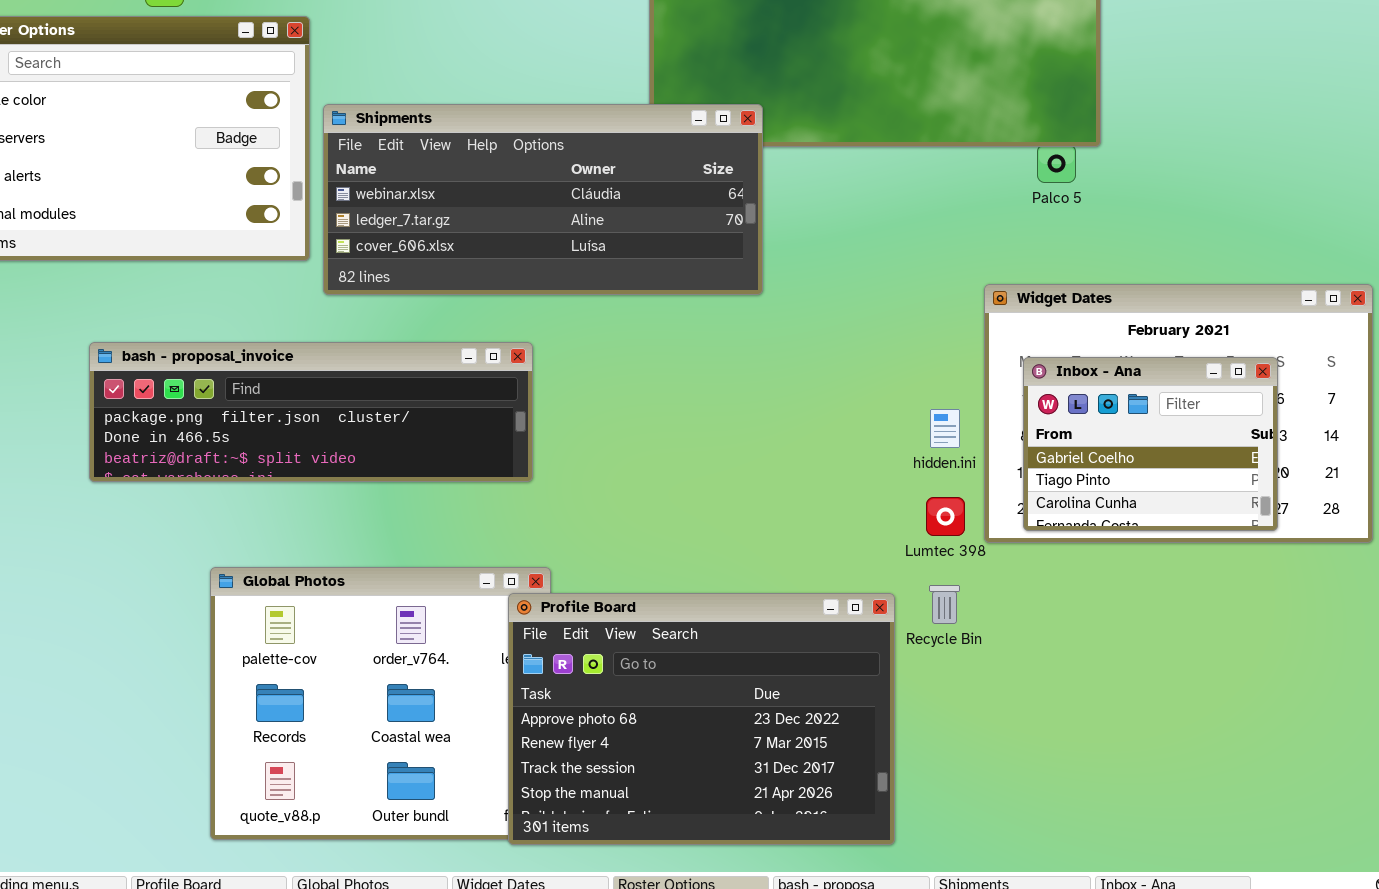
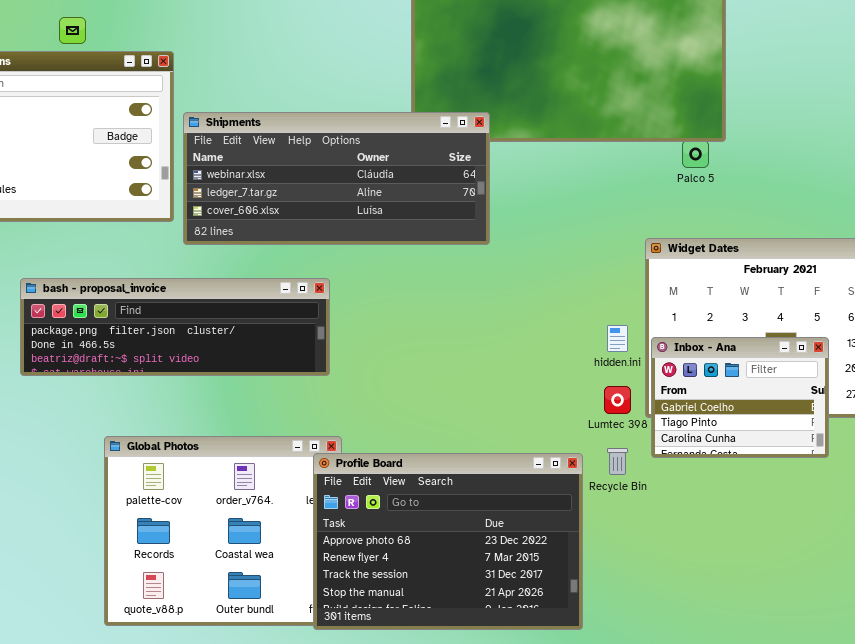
Inbox - Ana: [1023,357,1278,531] -> [651,337,829,458], moved

